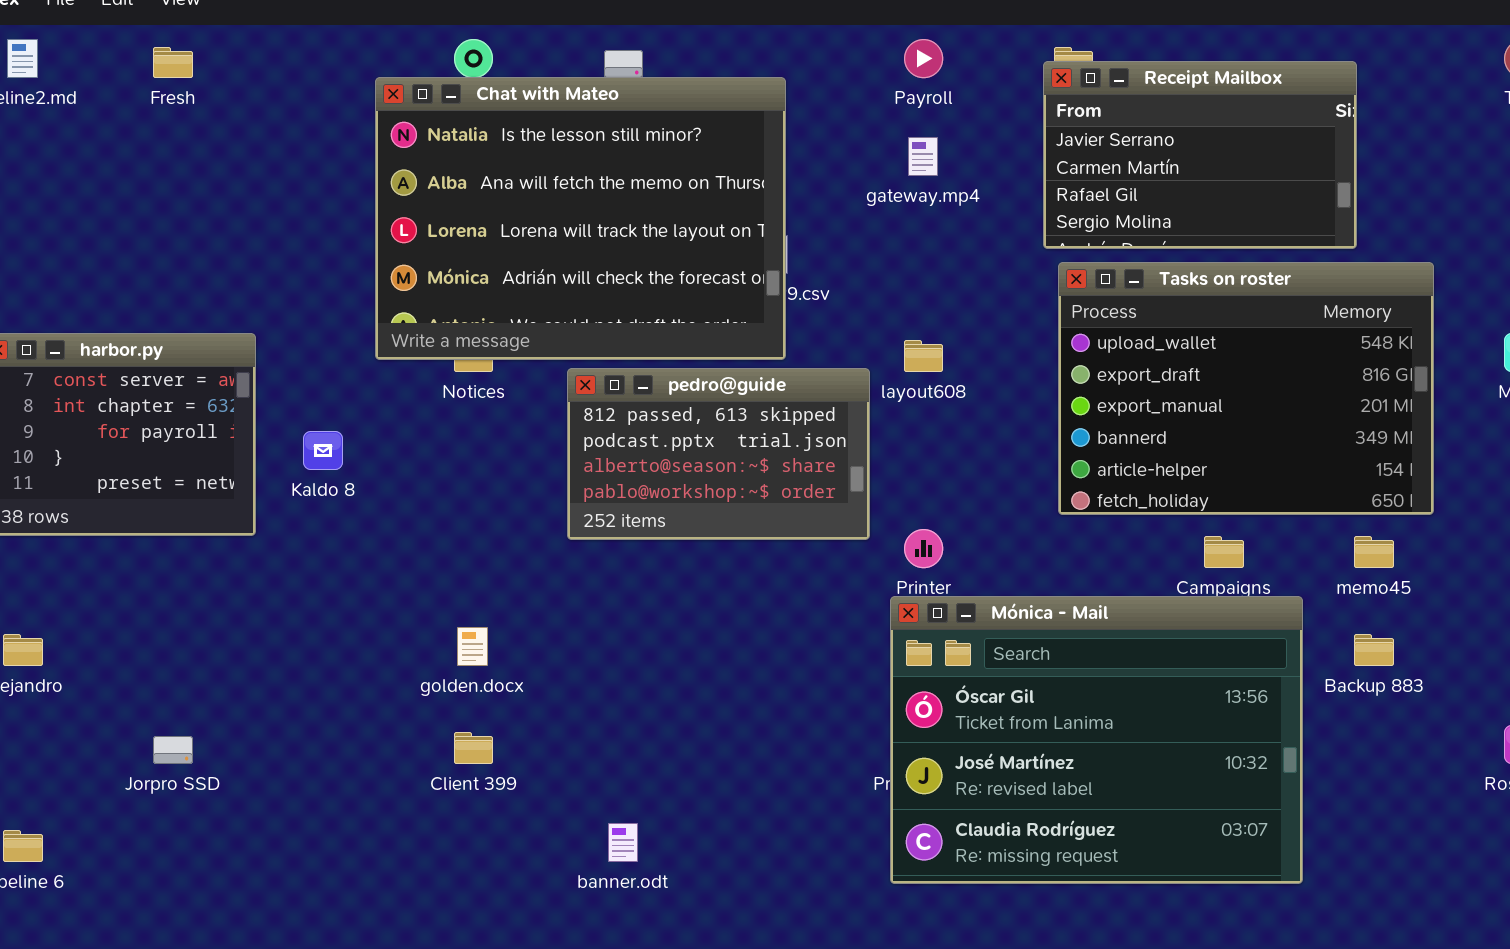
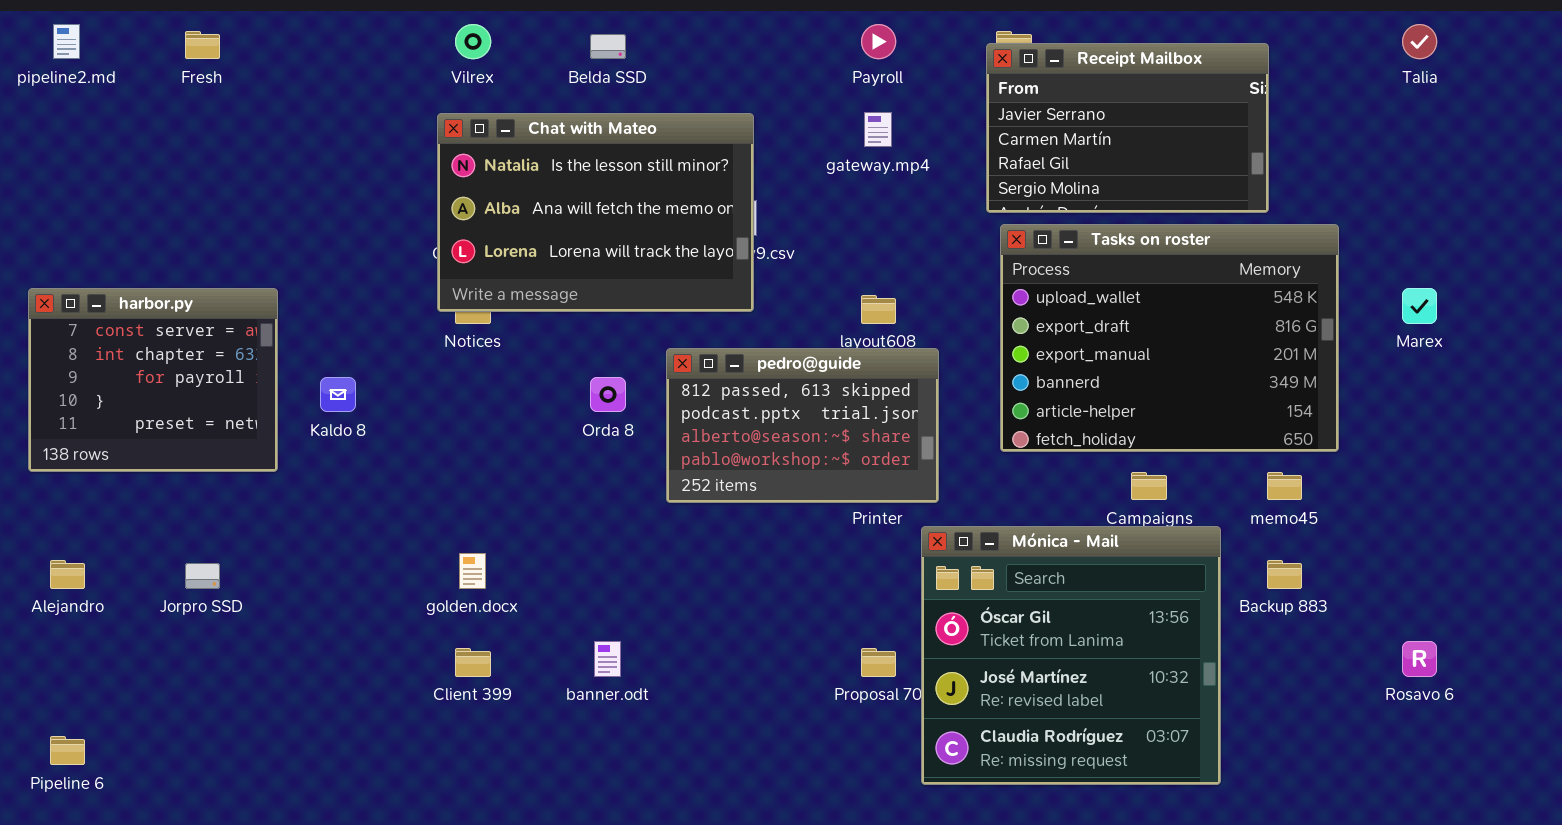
Chat with Mateo: [375,77,786,360] -> [437,113,754,312], resized
pedro@guide: [567,368,870,540] -> [666,348,939,503], moved
Mónica - Mail: [890,596,1303,884] -> [921,526,1221,785], resized
Jorpro SSD: [153,736,193,764] -> [185,563,220,589], moved
banner.odt: [608,823,638,862] -> [594,641,621,677], moved

